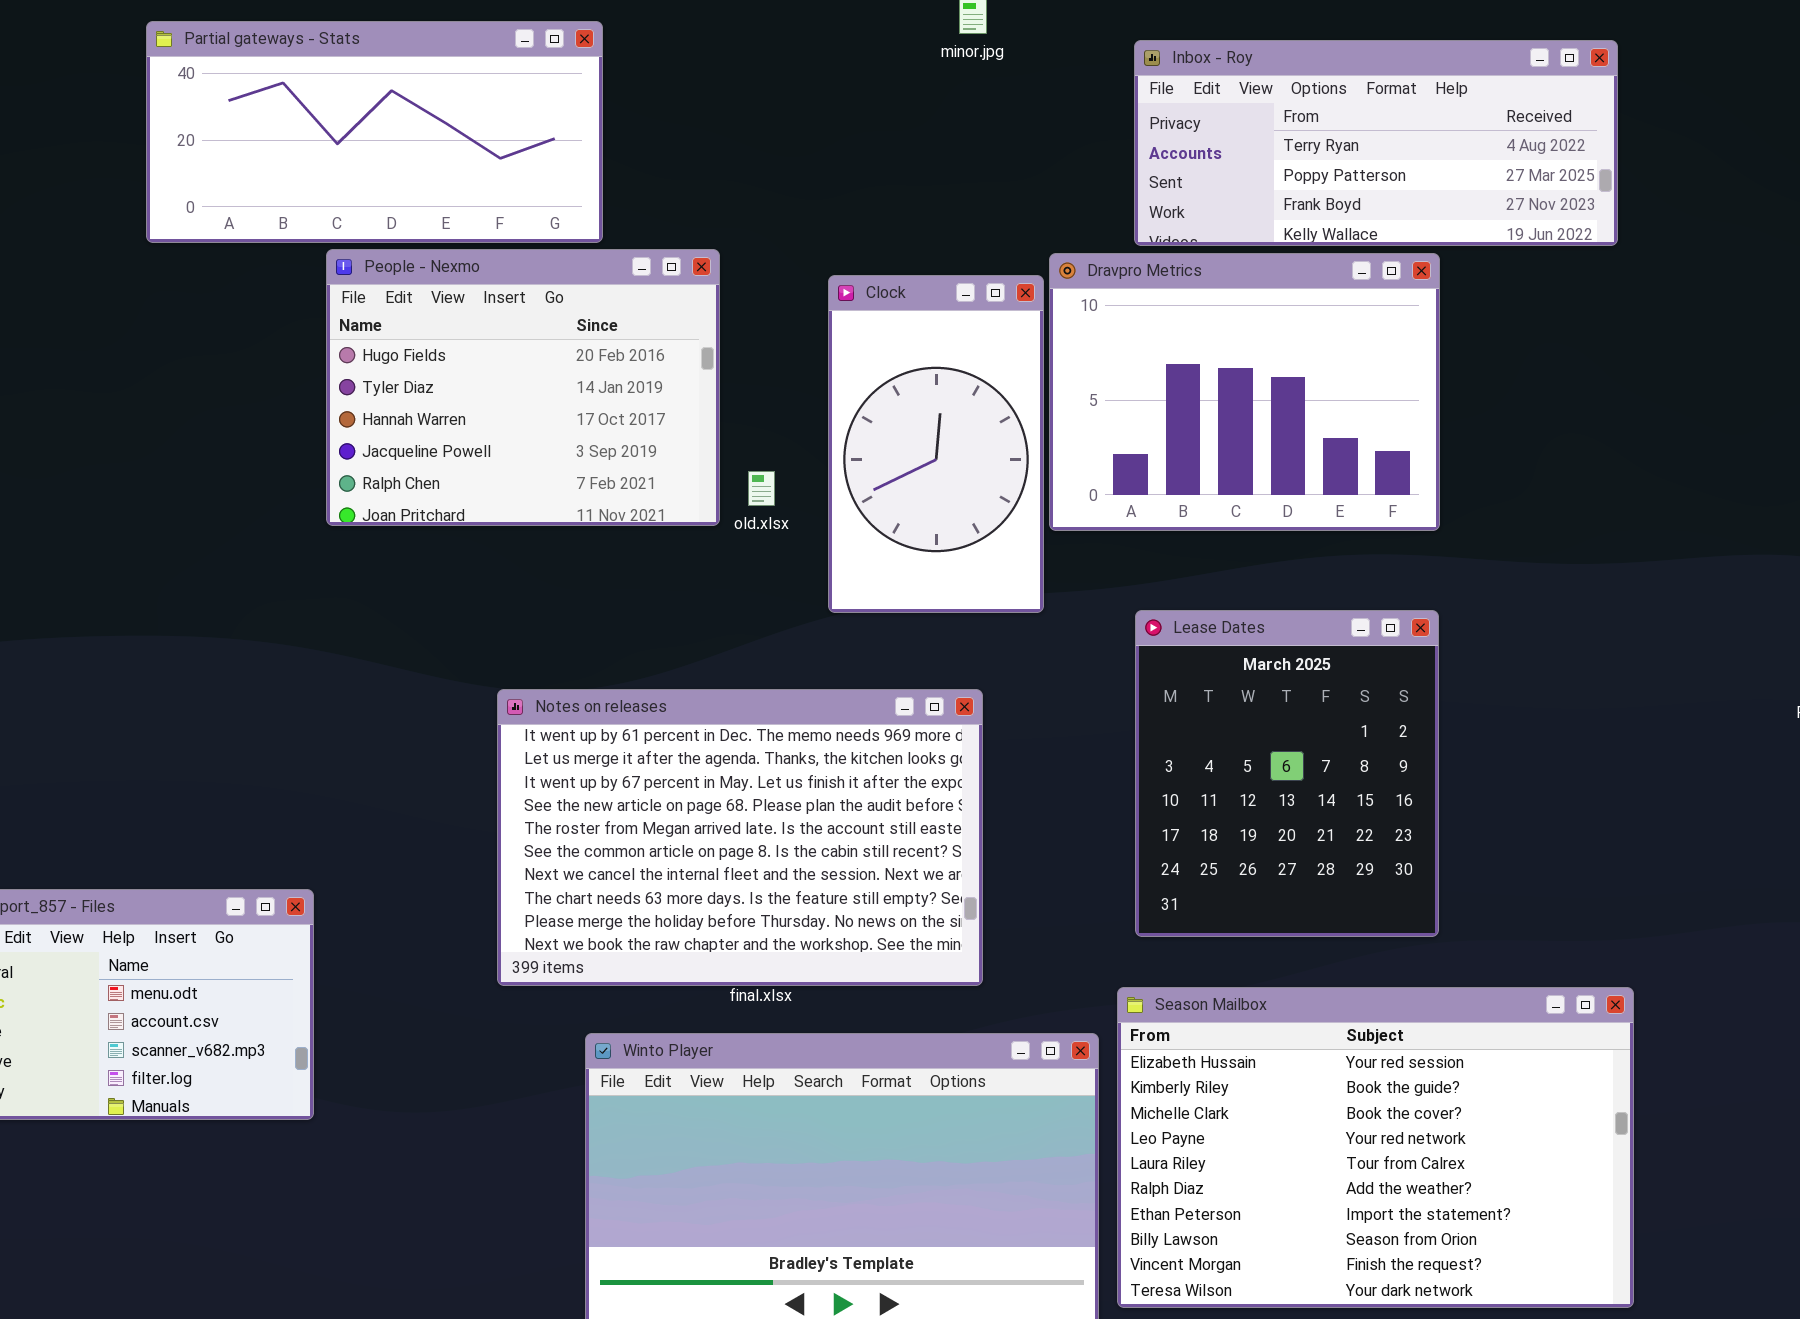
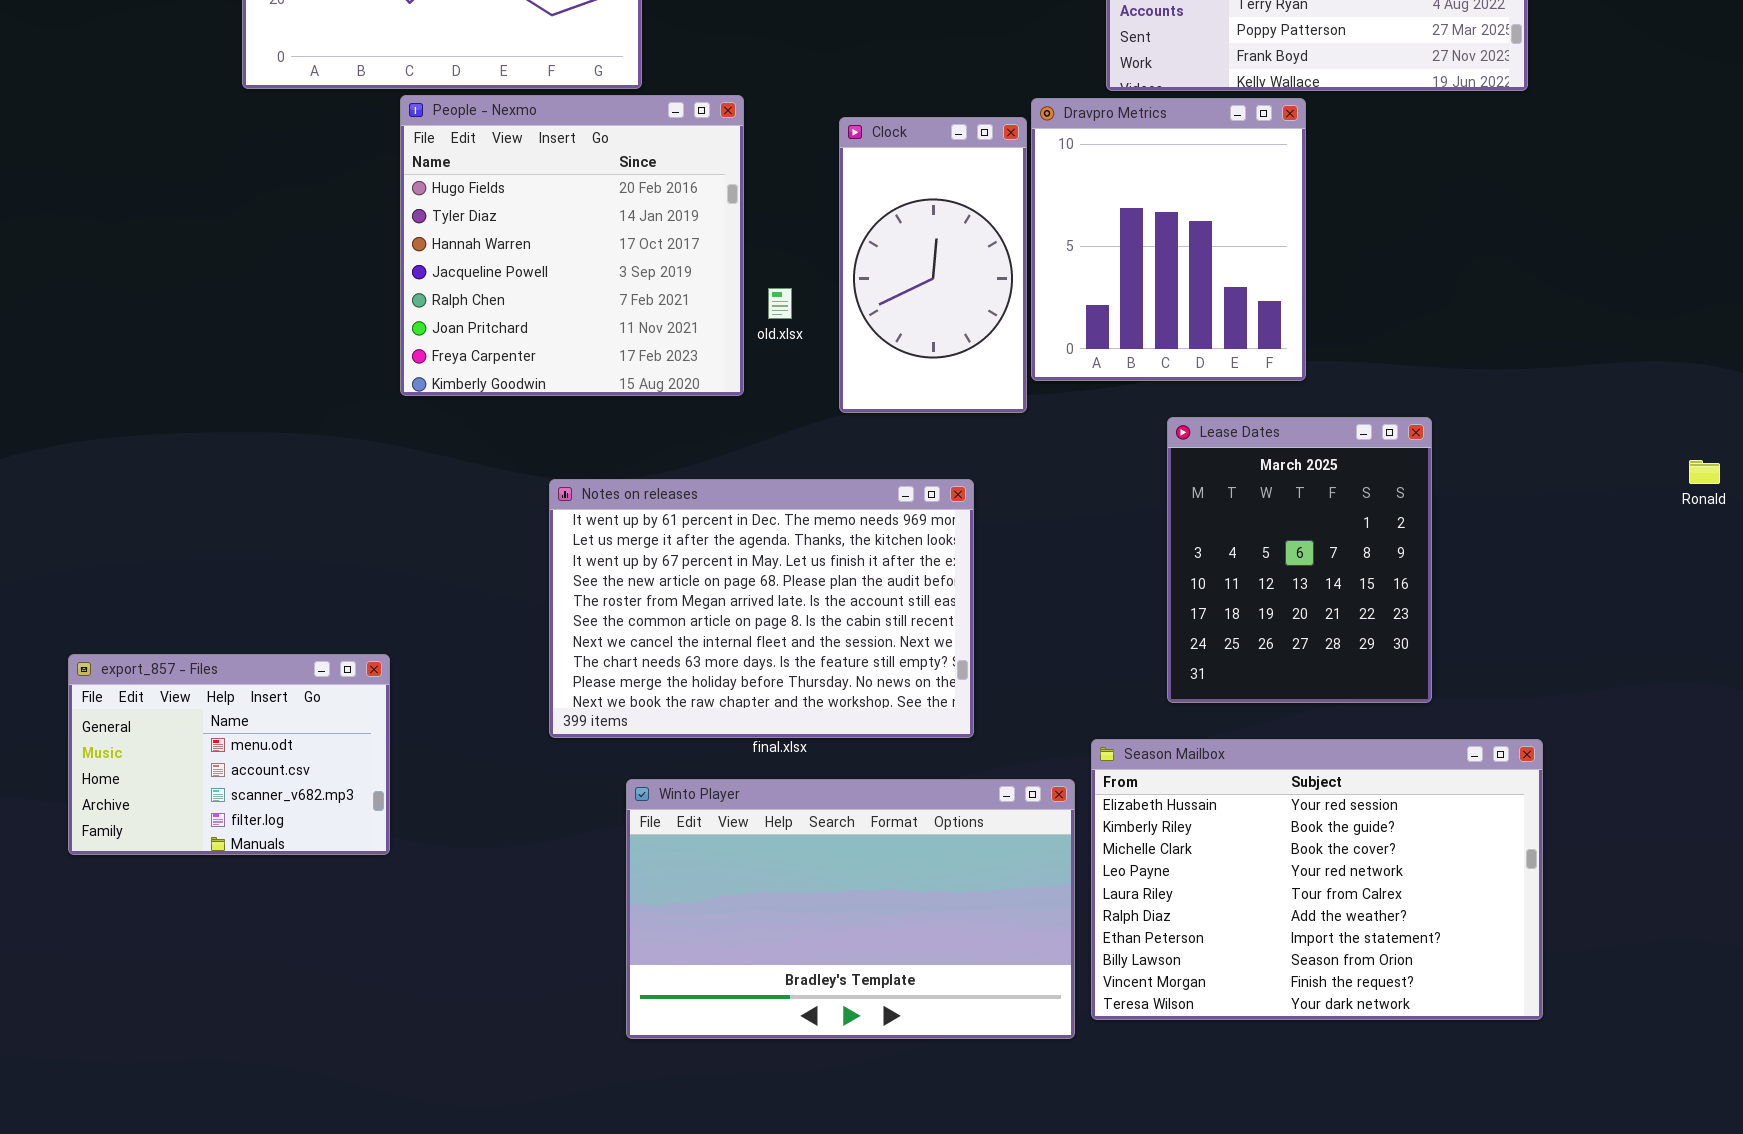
People - Nexmo: [326,249,720,526] -> [400,95,744,396], resized
Dravpro Metrics: [1049,253,1440,531] -> [1031,98,1306,381], resized
Lease Dates: [1135,610,1439,937] -> [1167,417,1432,703], moved

